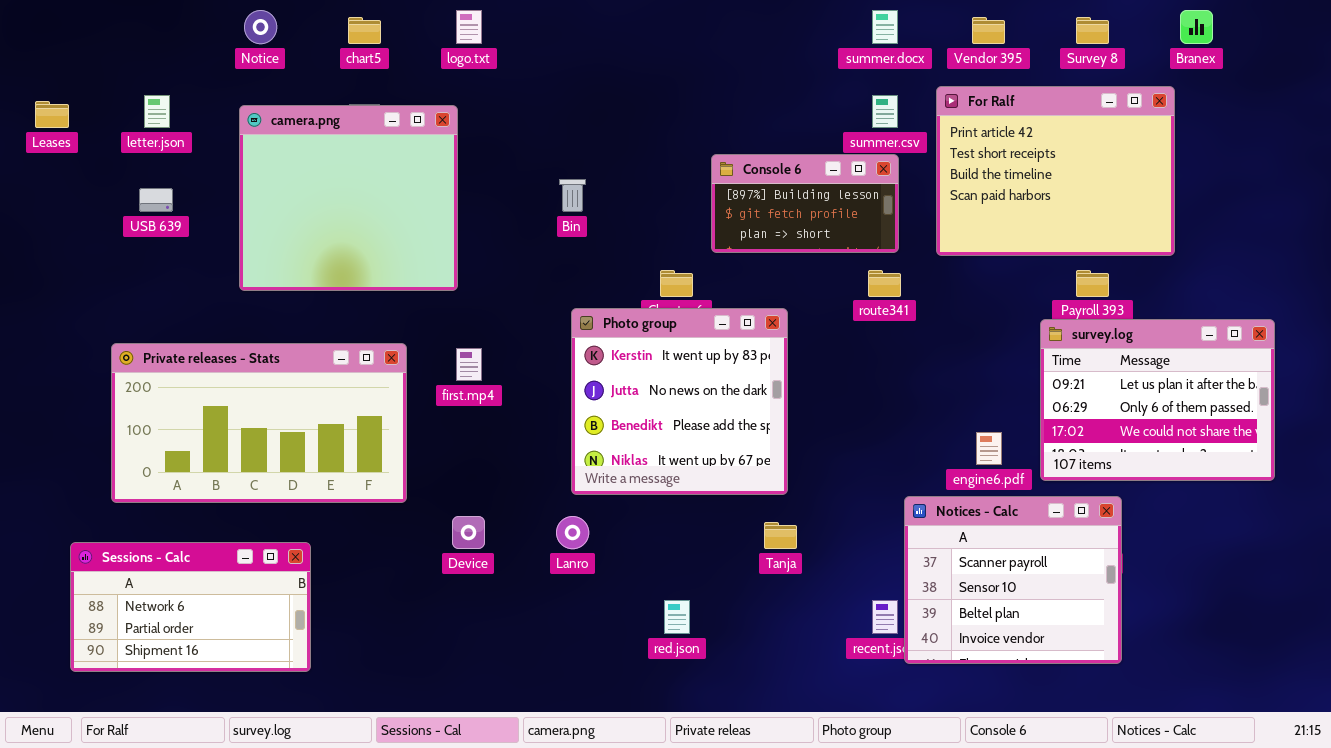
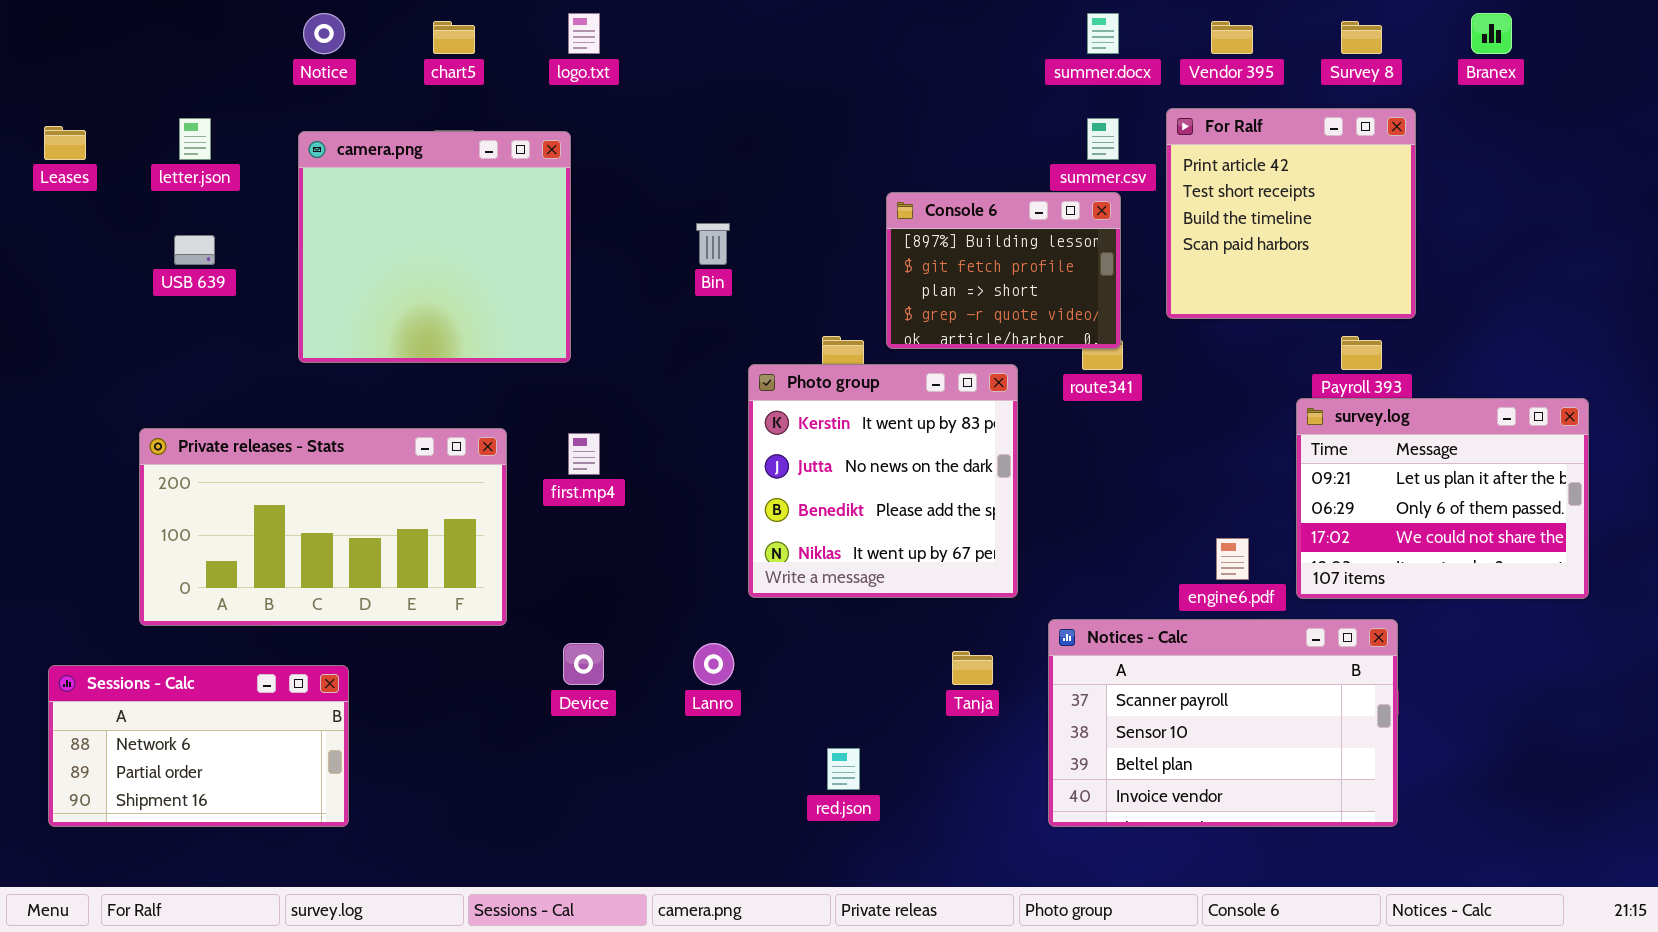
For Ralf: [936,86,1175,256] -> [1166,108,1416,319], resized
Console 6: [711,154,899,253] -> [886,192,1121,349], resized
Photo group: [571,308,788,495] -> [748,364,1018,598], moved
Notices - Calc: [904,496,1122,664] -> [1048,619,1398,827], resized
Sessions - Calc: [70,542,311,672] -> [48,665,349,827], moved

